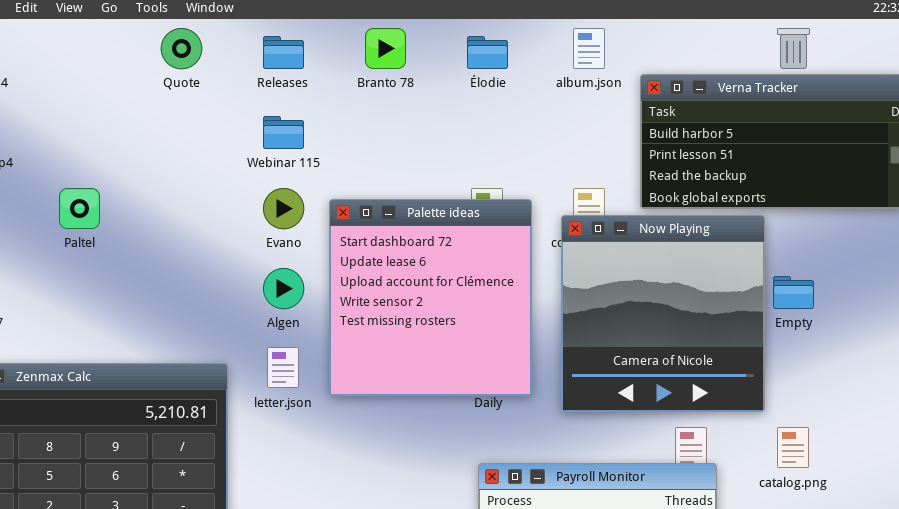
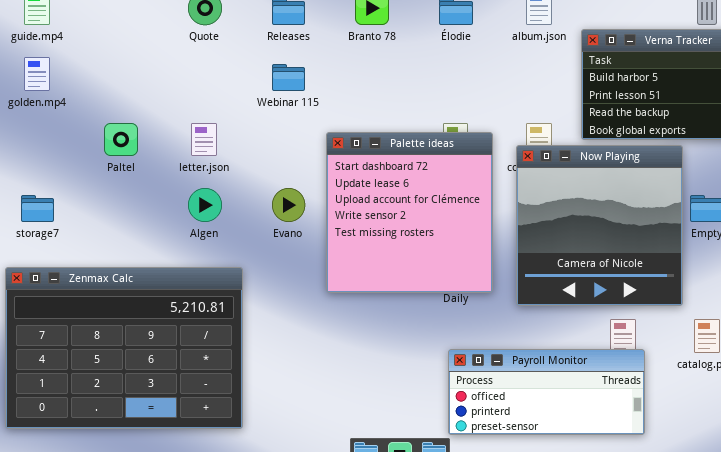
Evano: [263,188,304,229] -> [272,188,305,222], moved
Algen: [263,268,304,309] -> [188,188,222,222], moved
letter.json: [267,347,299,388] -> [191,123,217,156], moved

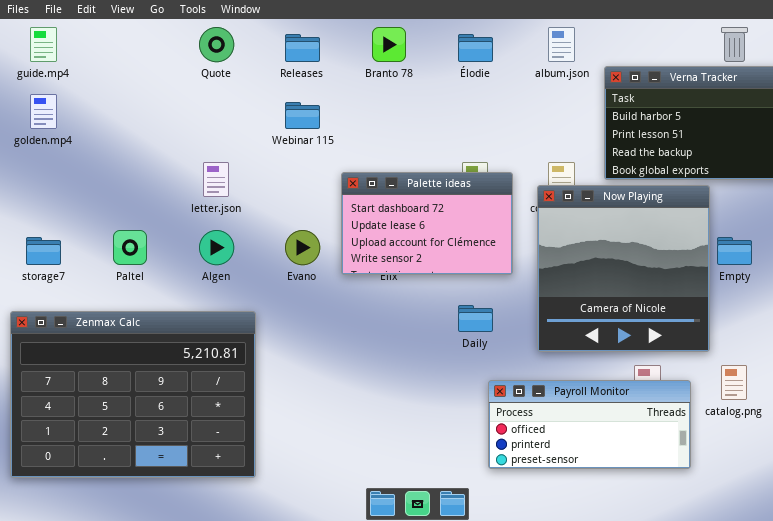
Paltel: [104,123,138,156] -> [113,230,147,265], moved
Palette ideas: [326,132,493,293] -> [341,172,513,275], resized
Payroll Monitor: [448,349,645,435] -> [488,380,691,469], moved

